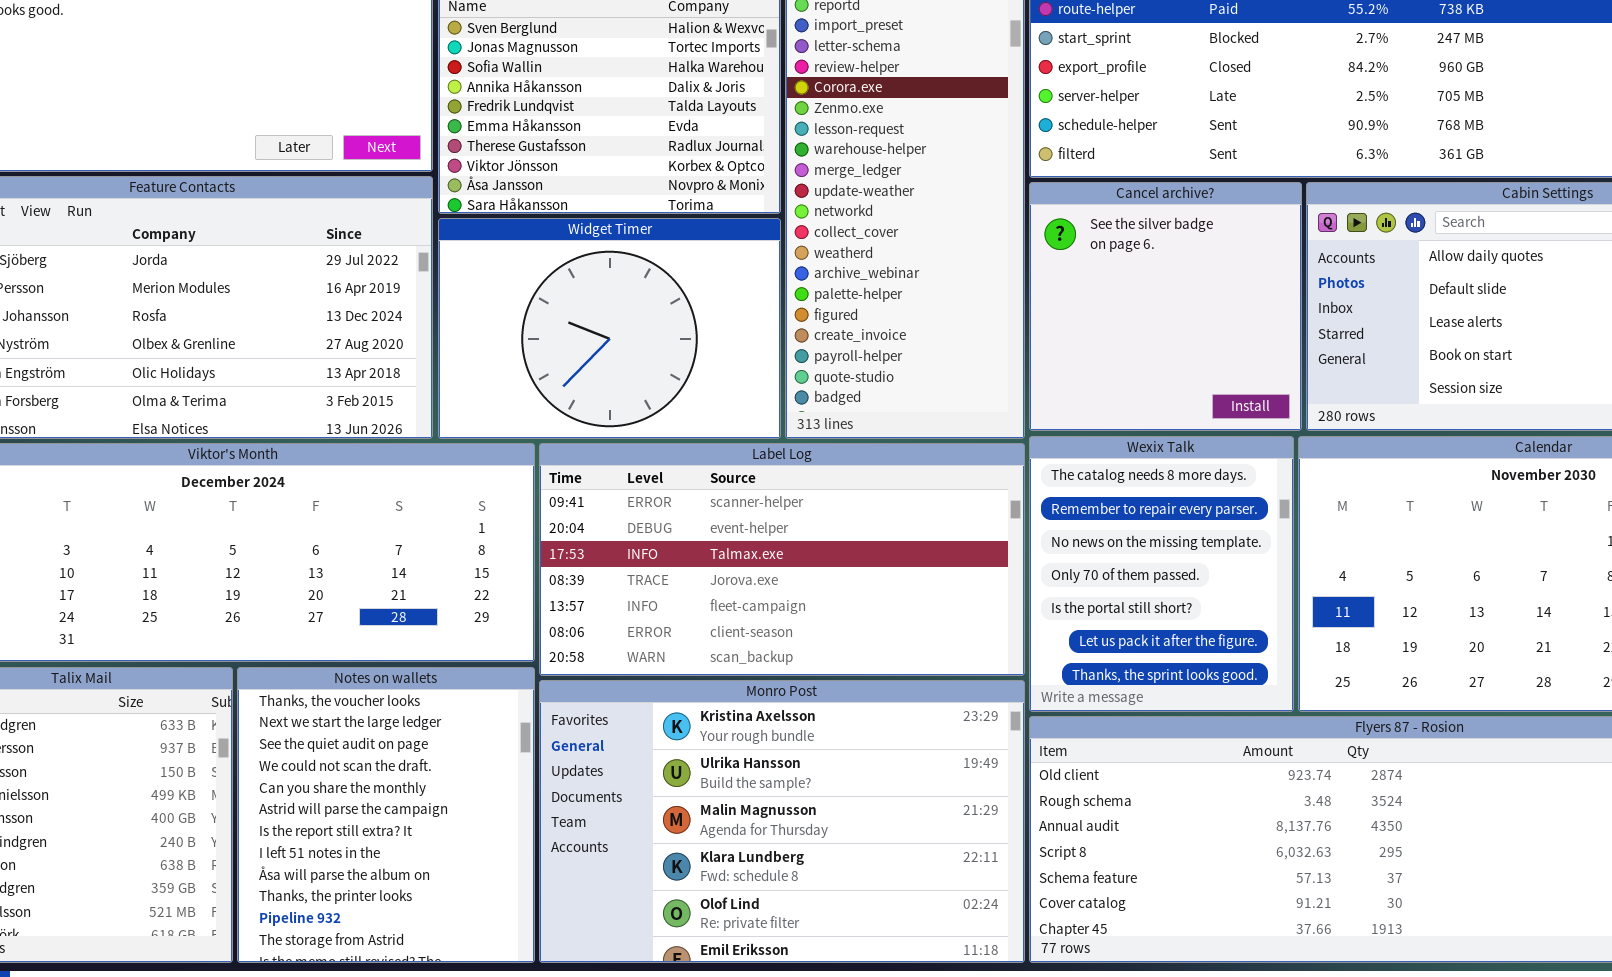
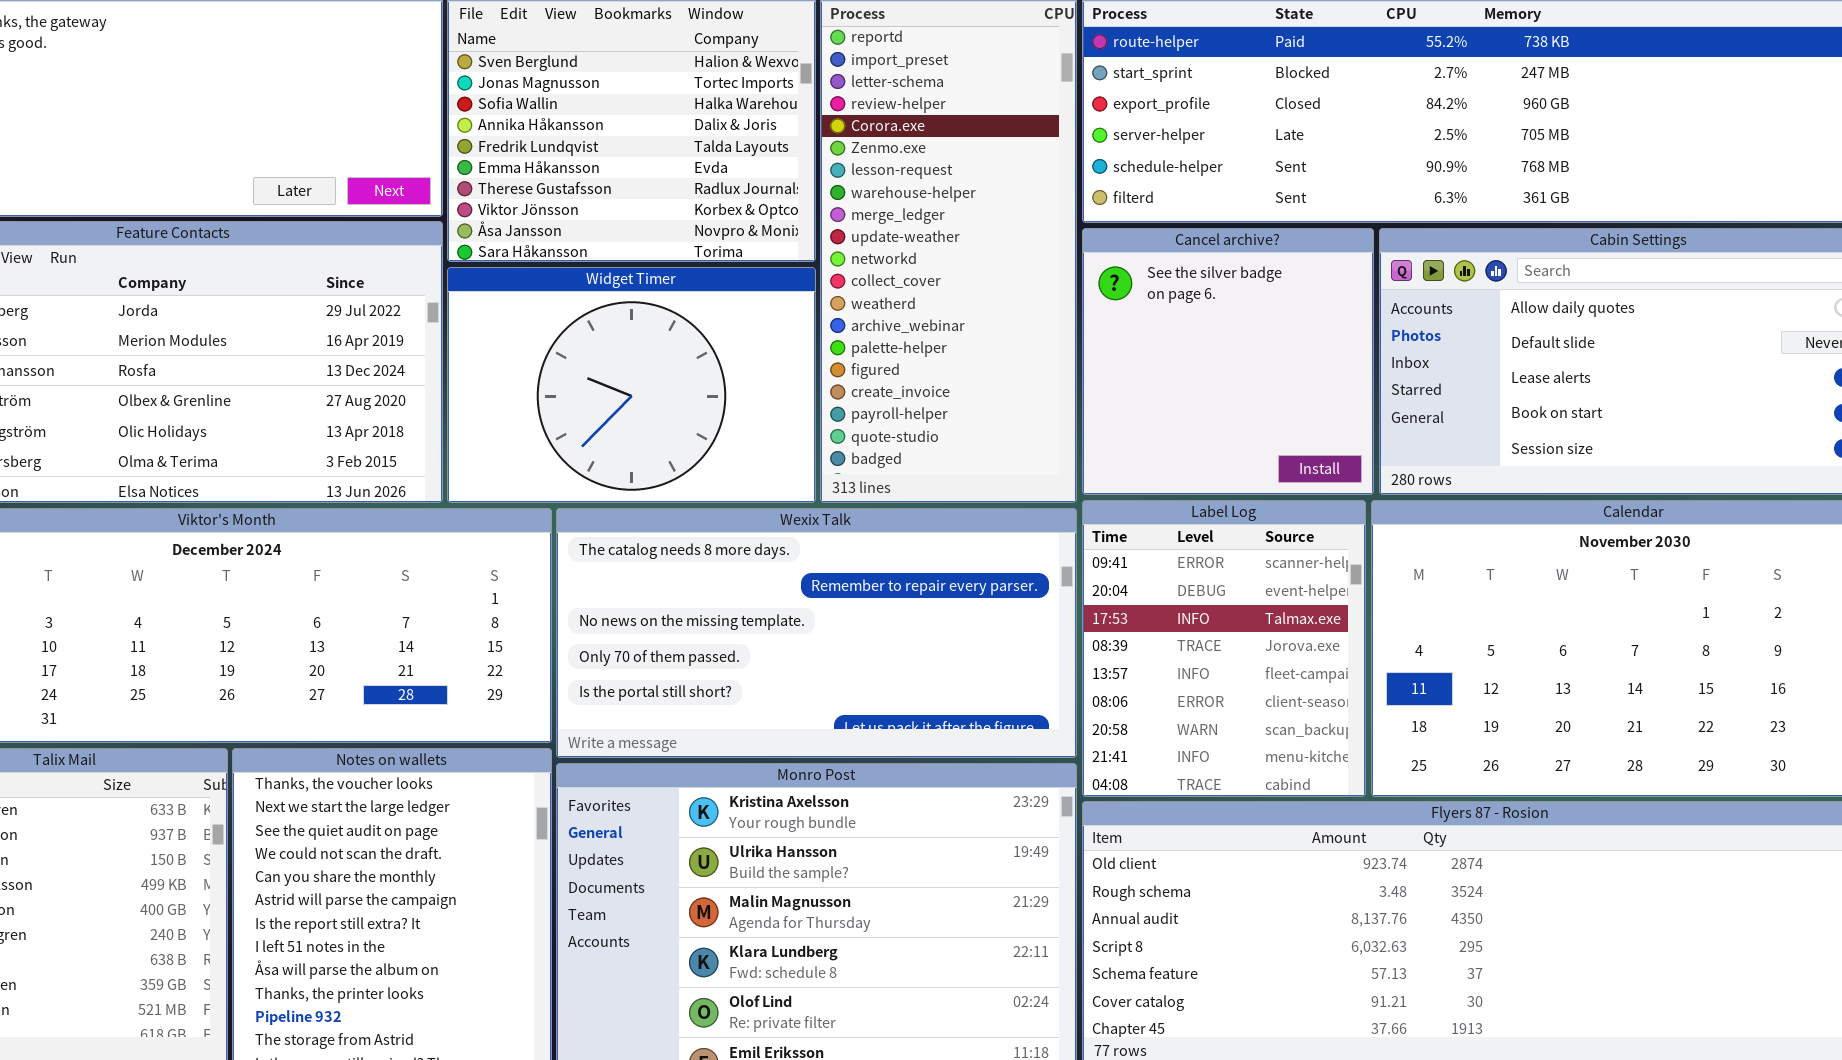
Wexix Talk: [1029,436,1294,712] -> [556,508,1077,758], moved, resized
Label Log: [539,443,1025,676] -> [1082,500,1366,797], moved, resized

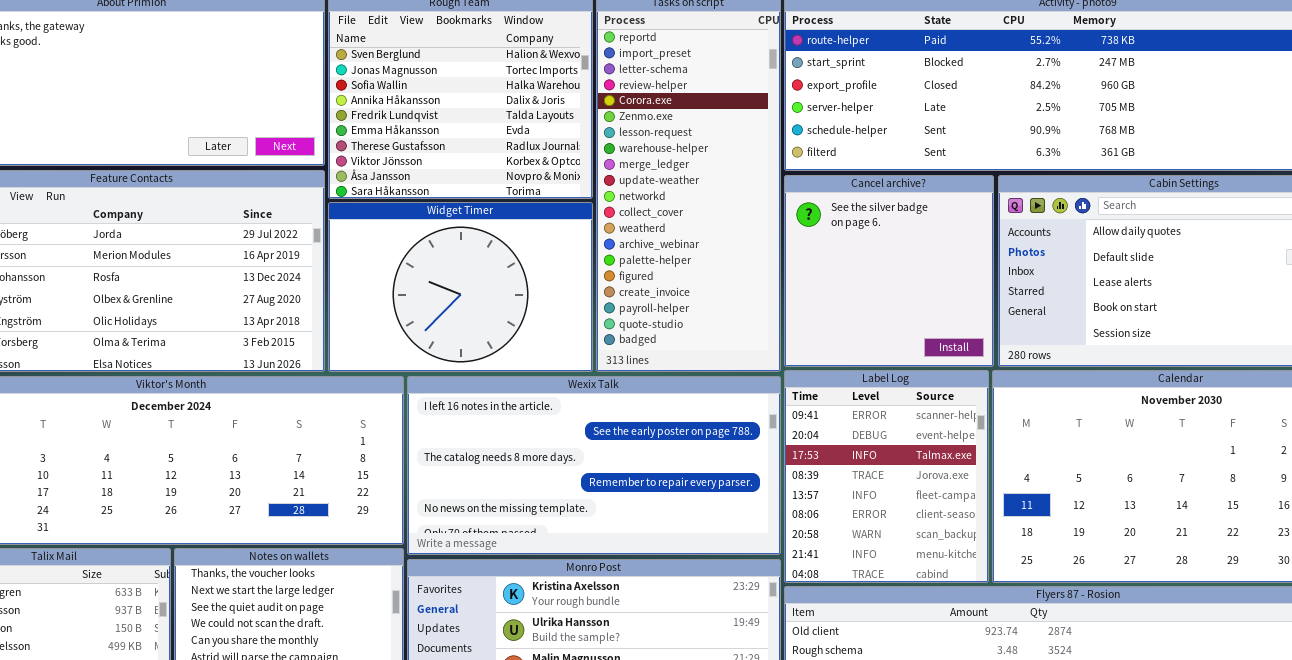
Wexix Talk: [556,508,1077,758] -> [407,376,781,555], scrolled up 2 rows

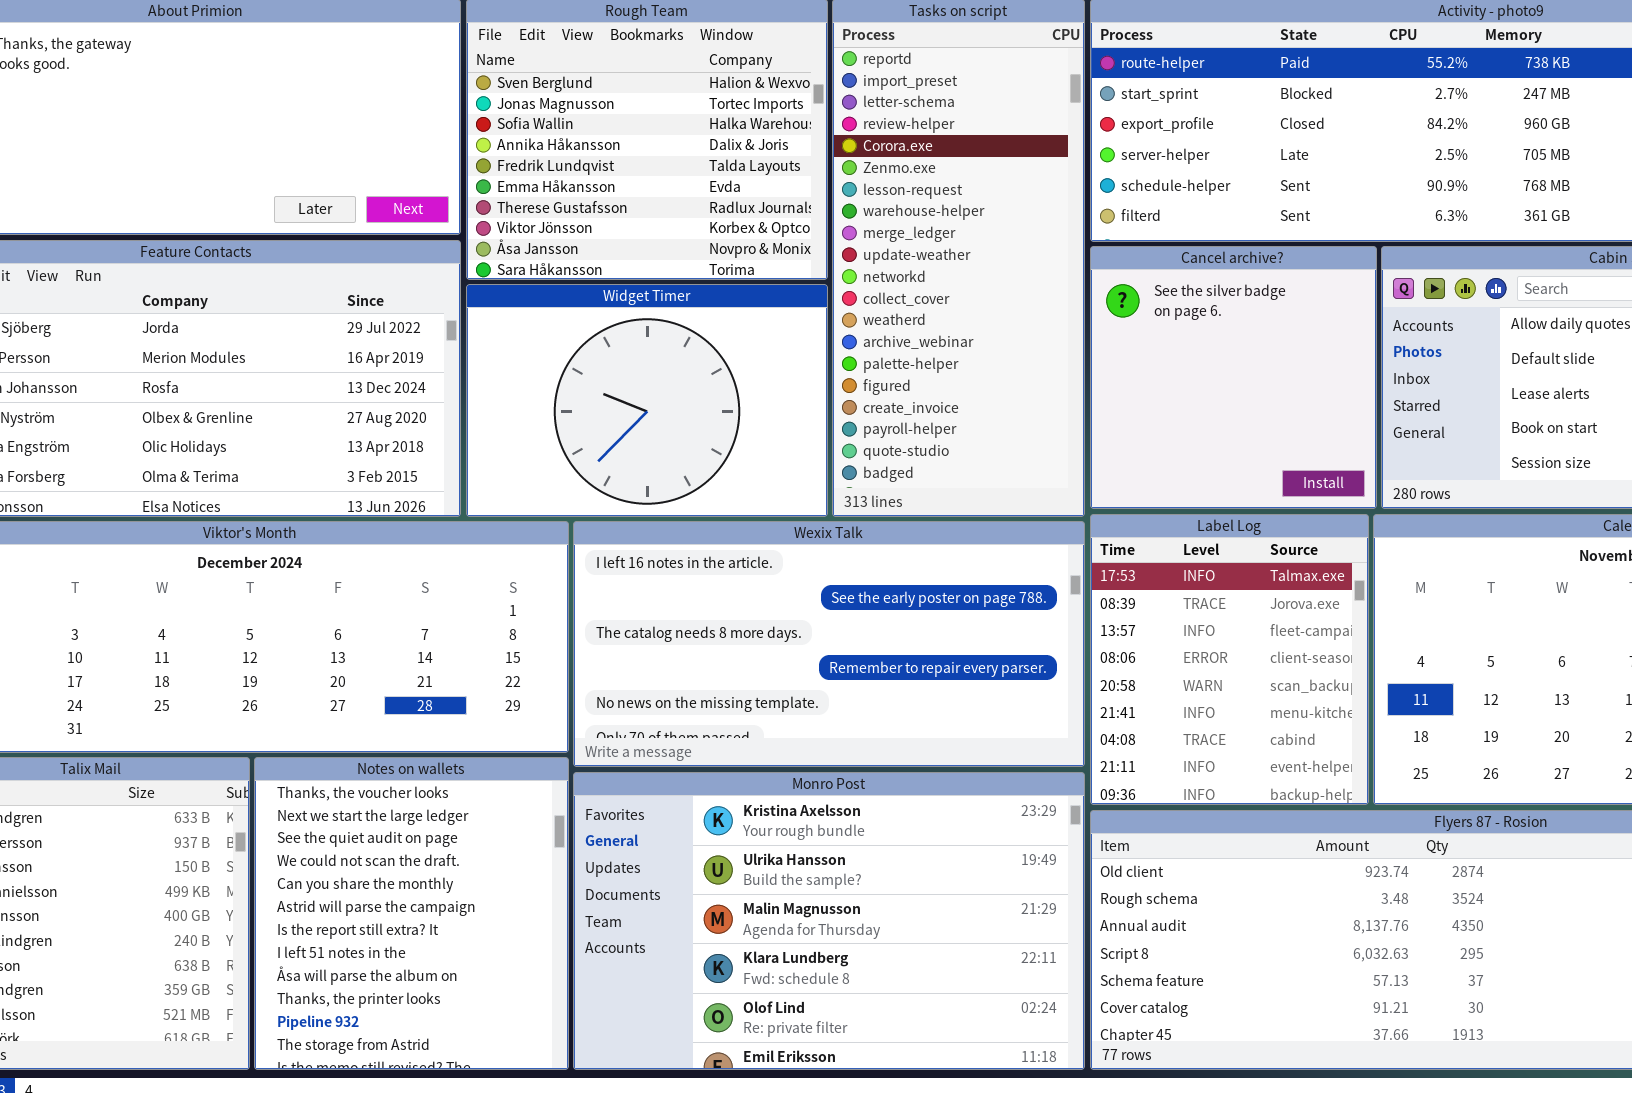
Label Log: [784,370,989,583] -> [1090,514,1369,805], scrolled down 2 rows

